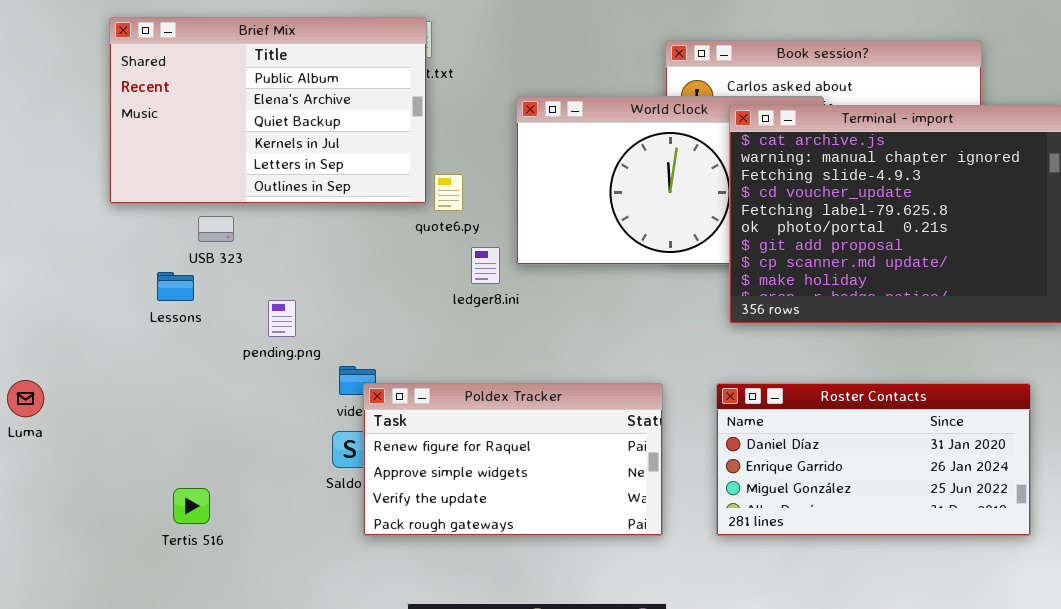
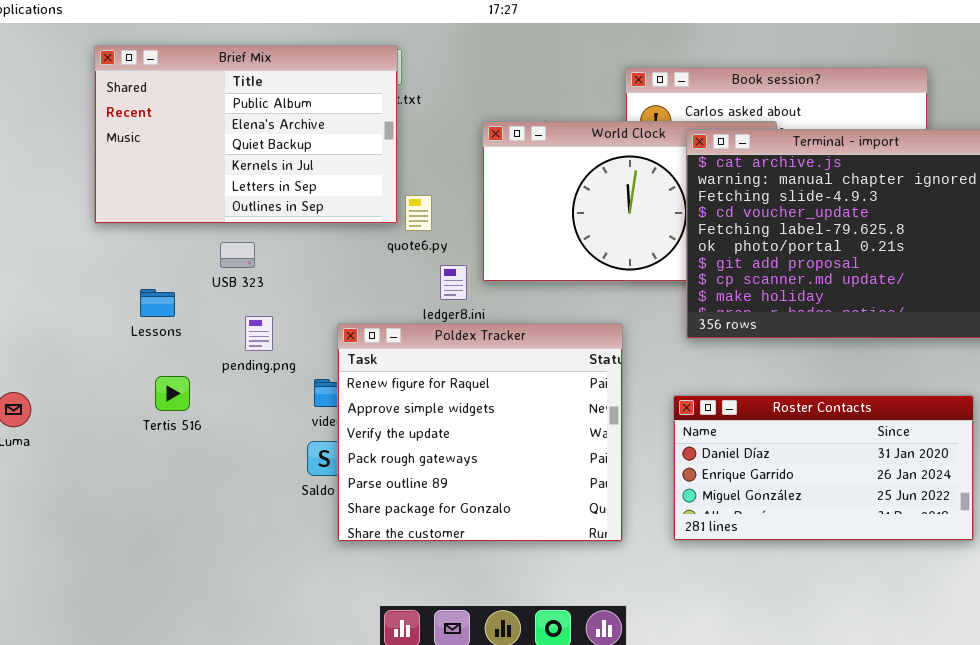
USB 323: [198,216,234,242] -> [220,242,255,268], moved
Poldex Tracker: [363,383,663,536] -> [337,323,623,542], resized
Tertis 516: [173,488,210,524] -> [155,376,190,411], moved

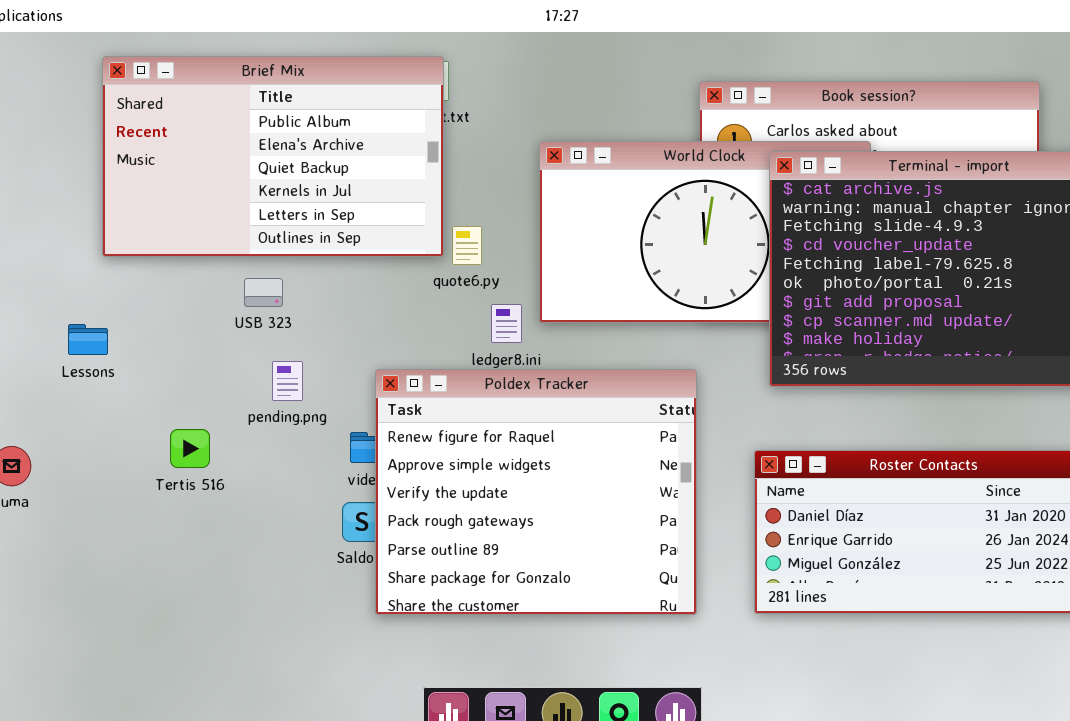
Lessons: [140,289,175,317] -> [68,324,108,355], moved

